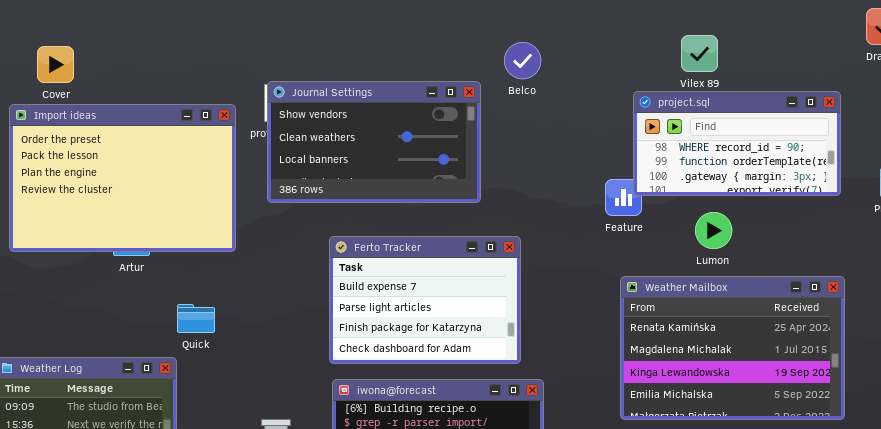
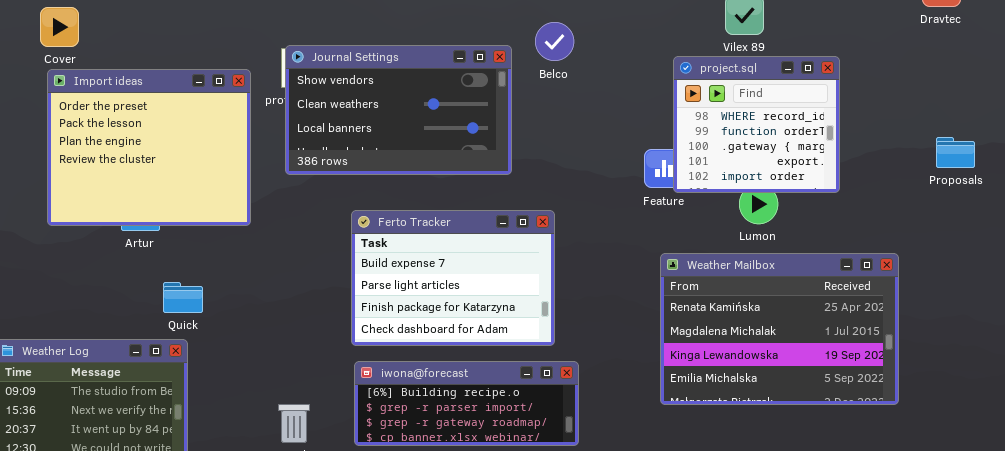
Belco: [504,42,541,79] -> [535,22,574,61], moved
project.sql: [633,91,841,196] -> [673,56,840,193], resized
Import ideas: [9,104,236,252] -> [47,69,251,226], resized
Quick: [177,304,215,333] -> [163,282,203,313], moved

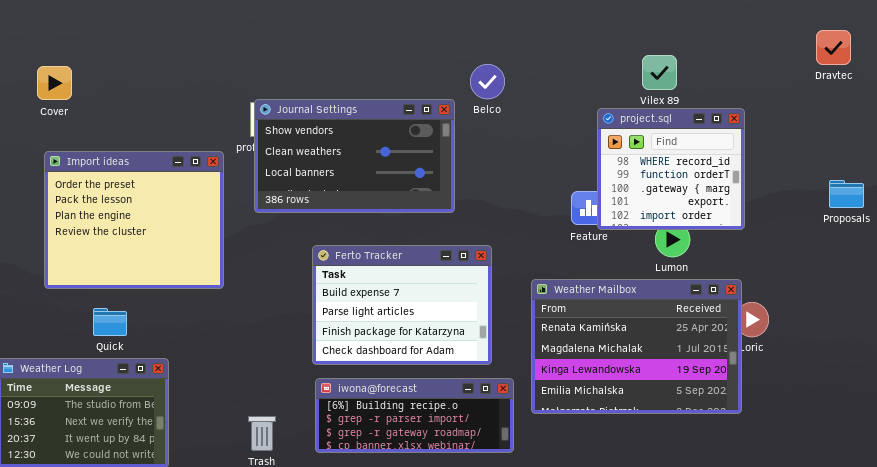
Belco: [535,22,574,61] -> [470,64,505,99], moved
Import ideas: [47,69,251,226] -> [44,151,224,289], moved
Weather Mailbox: [660,253,899,405] -> [531,279,742,414], moved
Quick: [163,282,203,313] -> [93,308,127,336], moved

